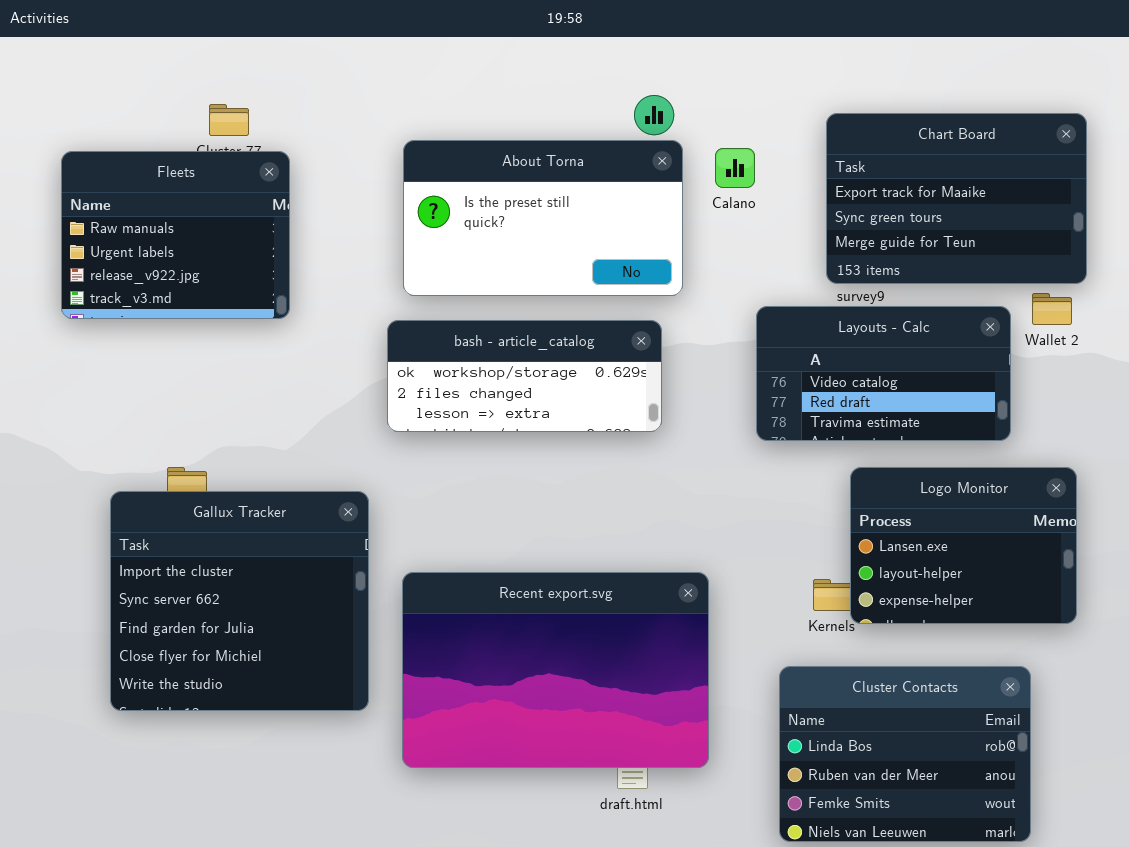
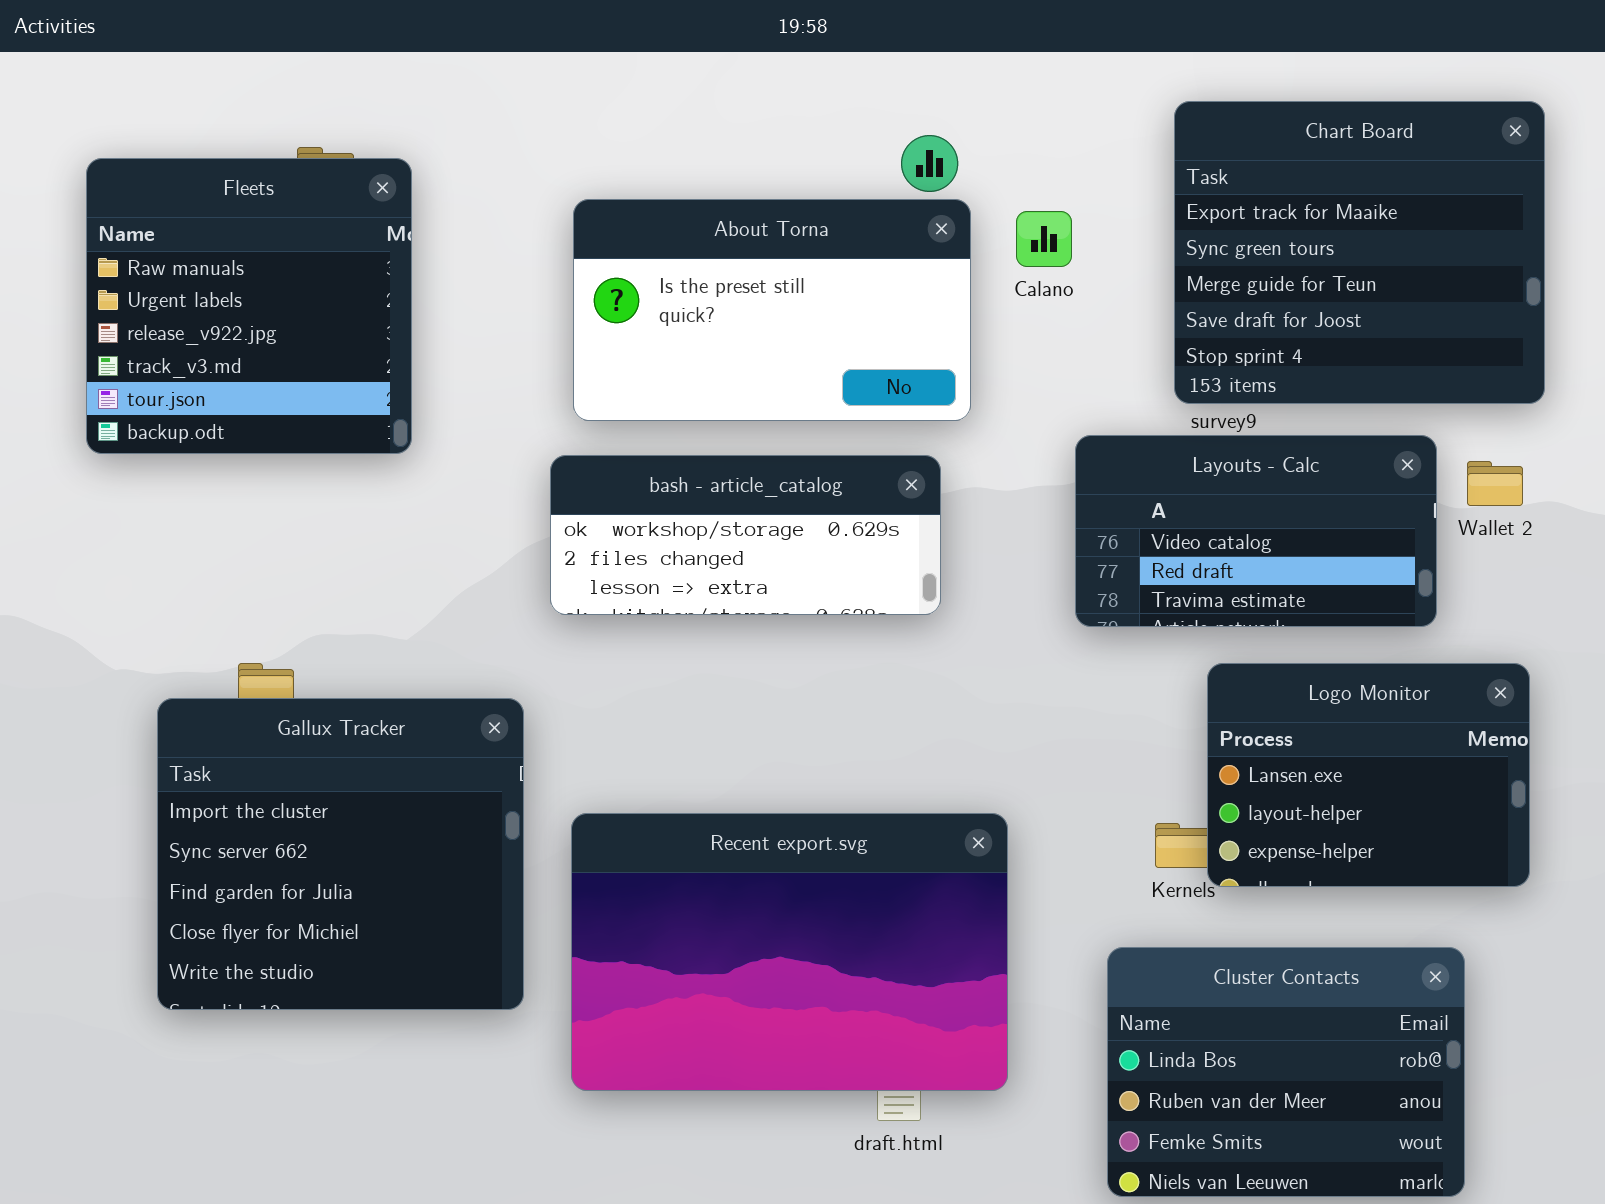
Chart Board: [826,113,1087,284] -> [1174,101,1545,404], resized
Fleets: [61,151,290,319] -> [86,158,412,454], resized
Wallet 2: [1032,293,1072,325] -> [1467,461,1523,506], moved

